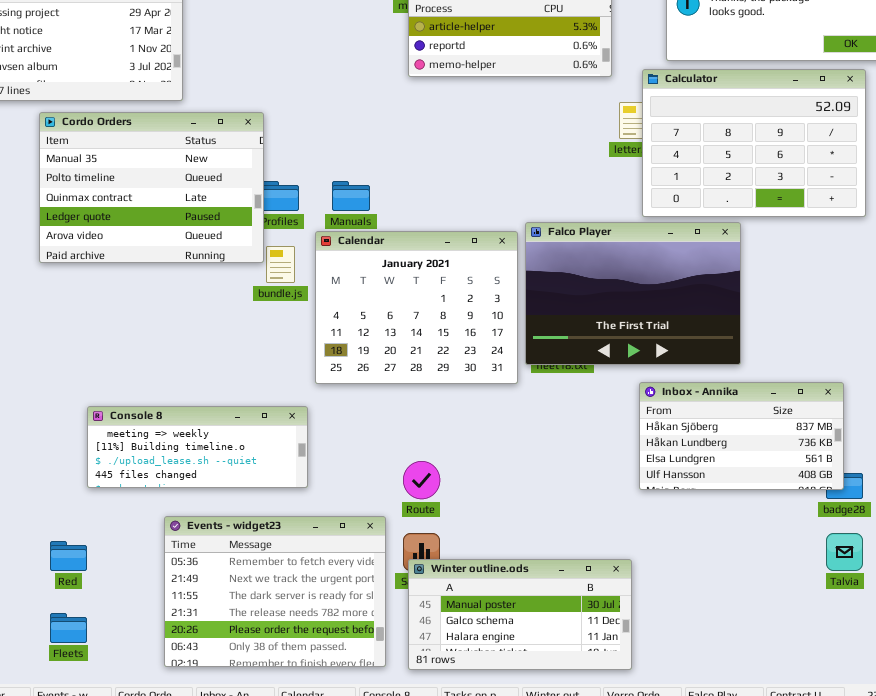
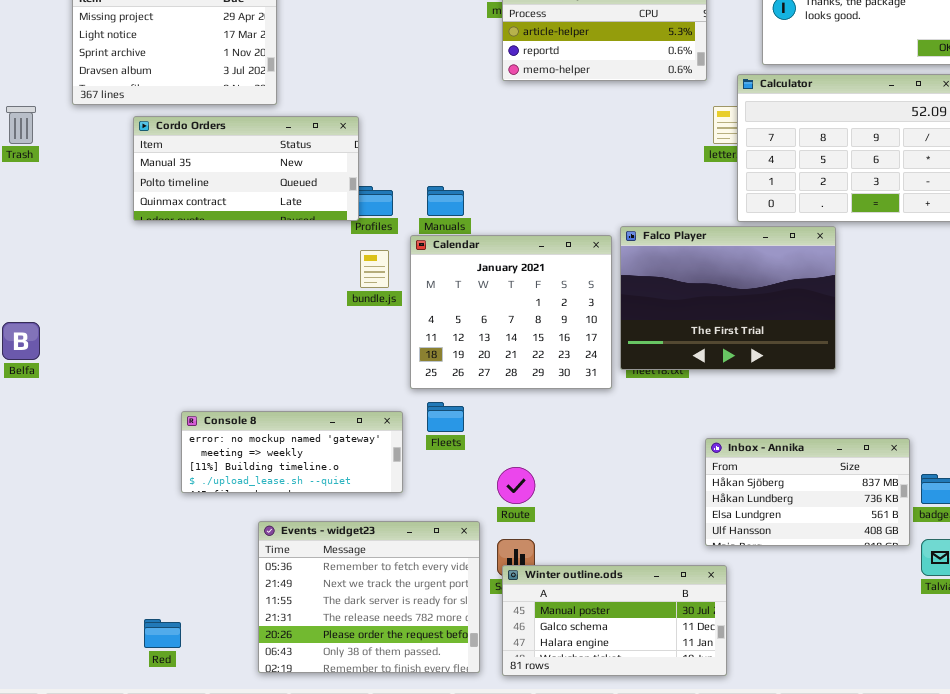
Cordo Orders: [39,112,264,263] -> [133,116,359,221], resized
Inbox - Annika: [639,382,844,490] -> [705,438,910,546], moved
Console 8: [87,406,308,488] -> [181,411,403,493], scrolled up 1 row
Red: [50,541,87,571] -> [144,619,181,648], moved
Fleets: [50,613,87,643] -> [427,402,464,432], moved

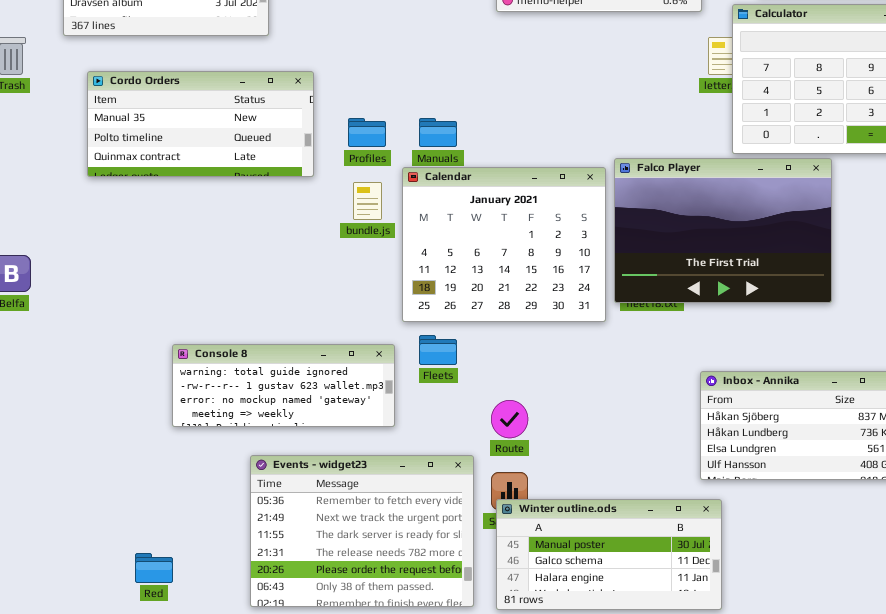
Cordo Orders: [133,116,359,221] -> [87,71,314,177], moved
Console 8: [181,411,403,493] -> [172,344,395,427], scrolled up 2 rows

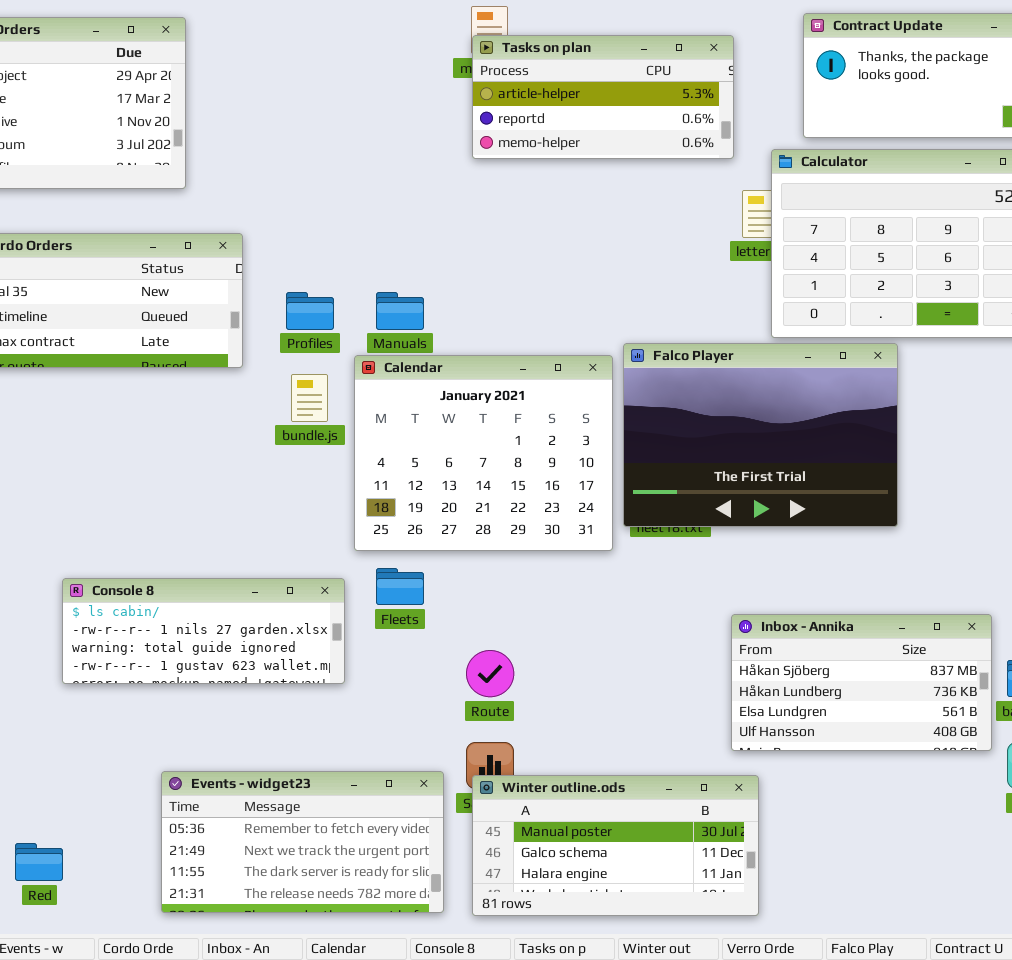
Console 8: [172,344,395,427] -> [62,578,345,684], scrolled up 2 rows
Events - widget23: [250,455,474,607] -> [161,771,444,913], resized

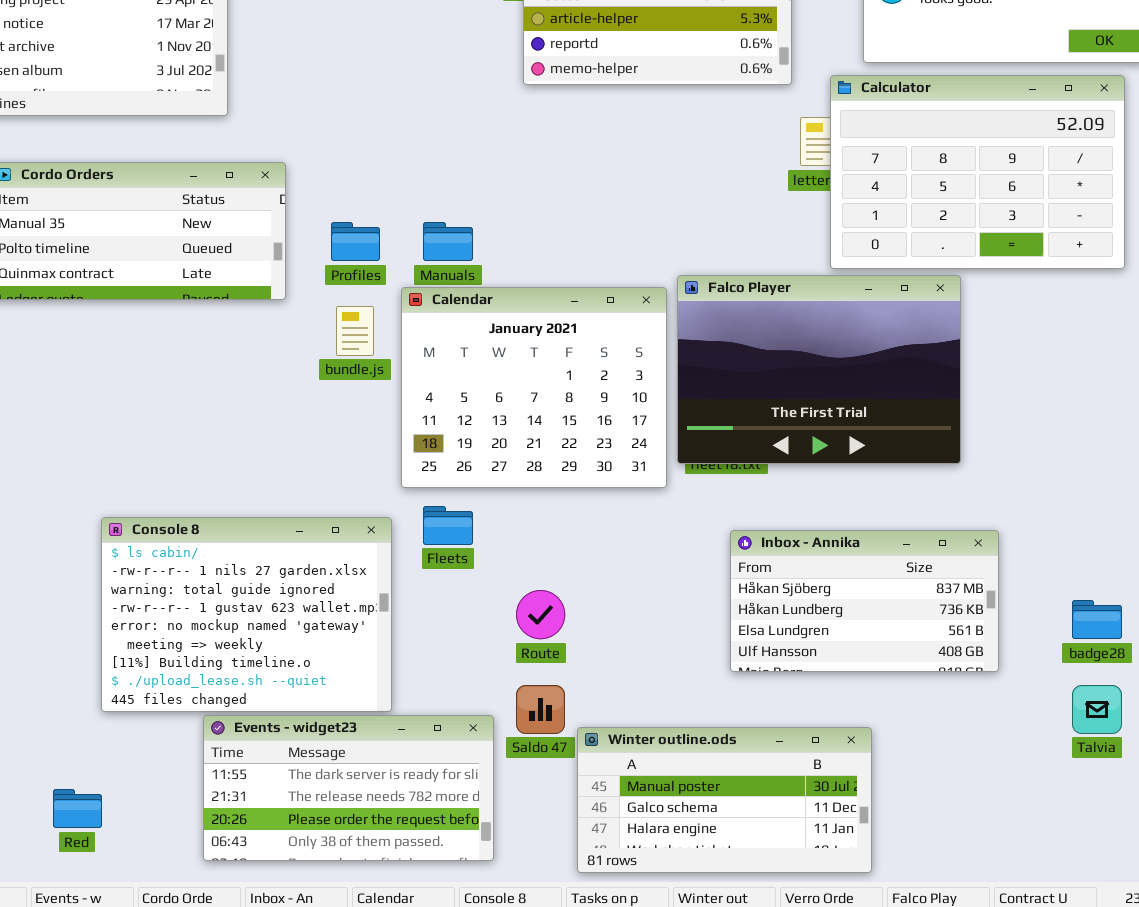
Console 8: [62,578,345,684] -> [101,517,392,712], resized
Inbox - Annika: [731,614,992,751] -> [730,530,999,672], moved
Events - widget23: [161,771,444,913] -> [203,715,494,861], scrolled down 2 rows
Winter outline.ods: [472,775,759,916] -> [577,727,872,873], moved

